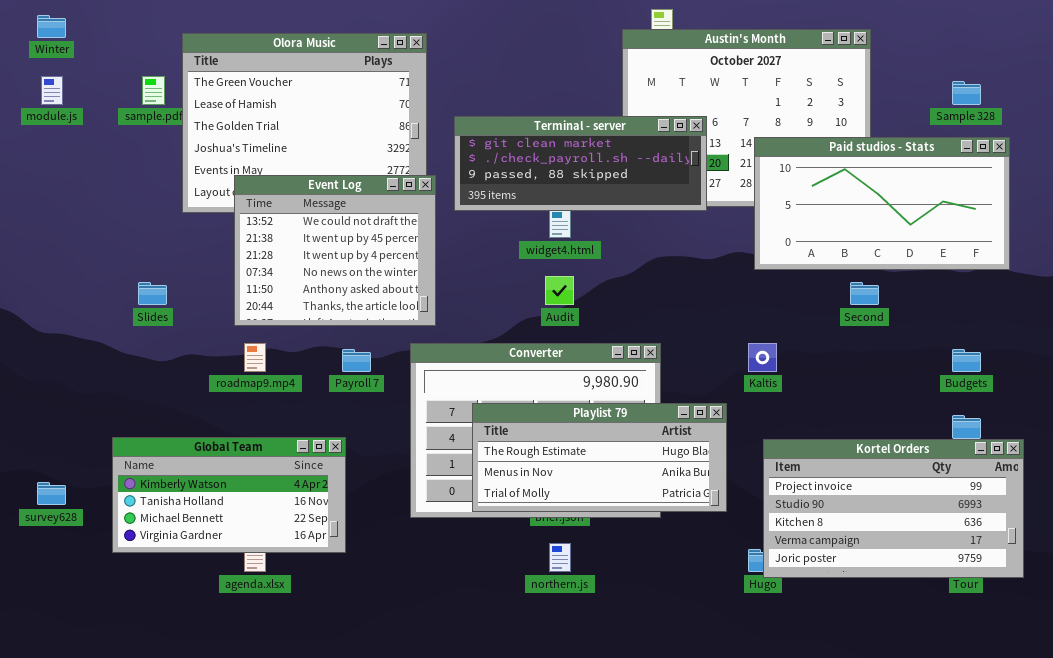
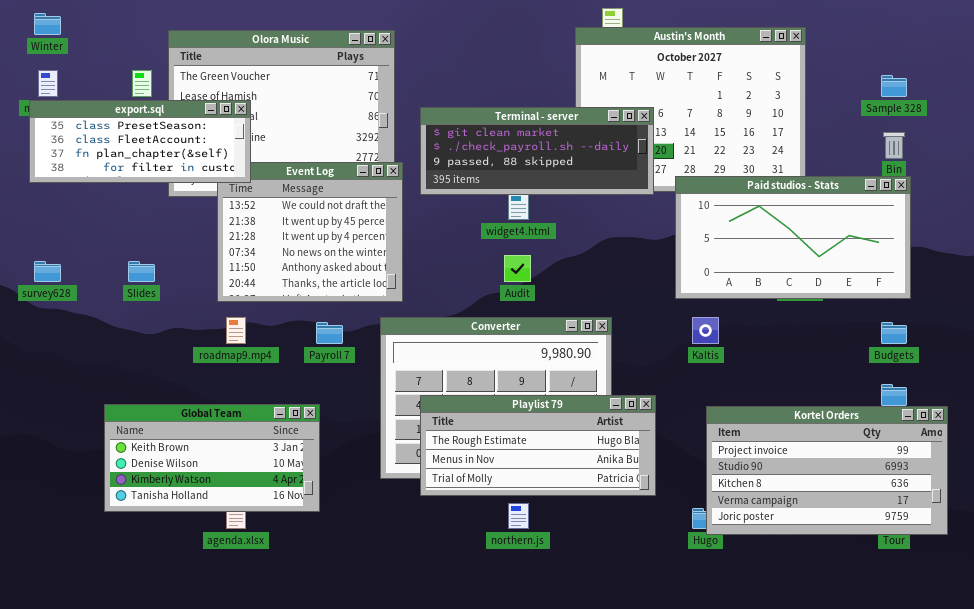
export.sql: none -> [29,100,251,183], opened
Paid studios - Stats: [754,137,1010,270] -> [675,176,911,299], moved
Playlist 79: [472,403,727,512] -> [420,395,656,496], moved
Global Team: [112,437,346,553] -> [104,404,320,512], scrolled up 2 rows
survey628: [37,482,66,505] -> [34,261,61,282], moved

